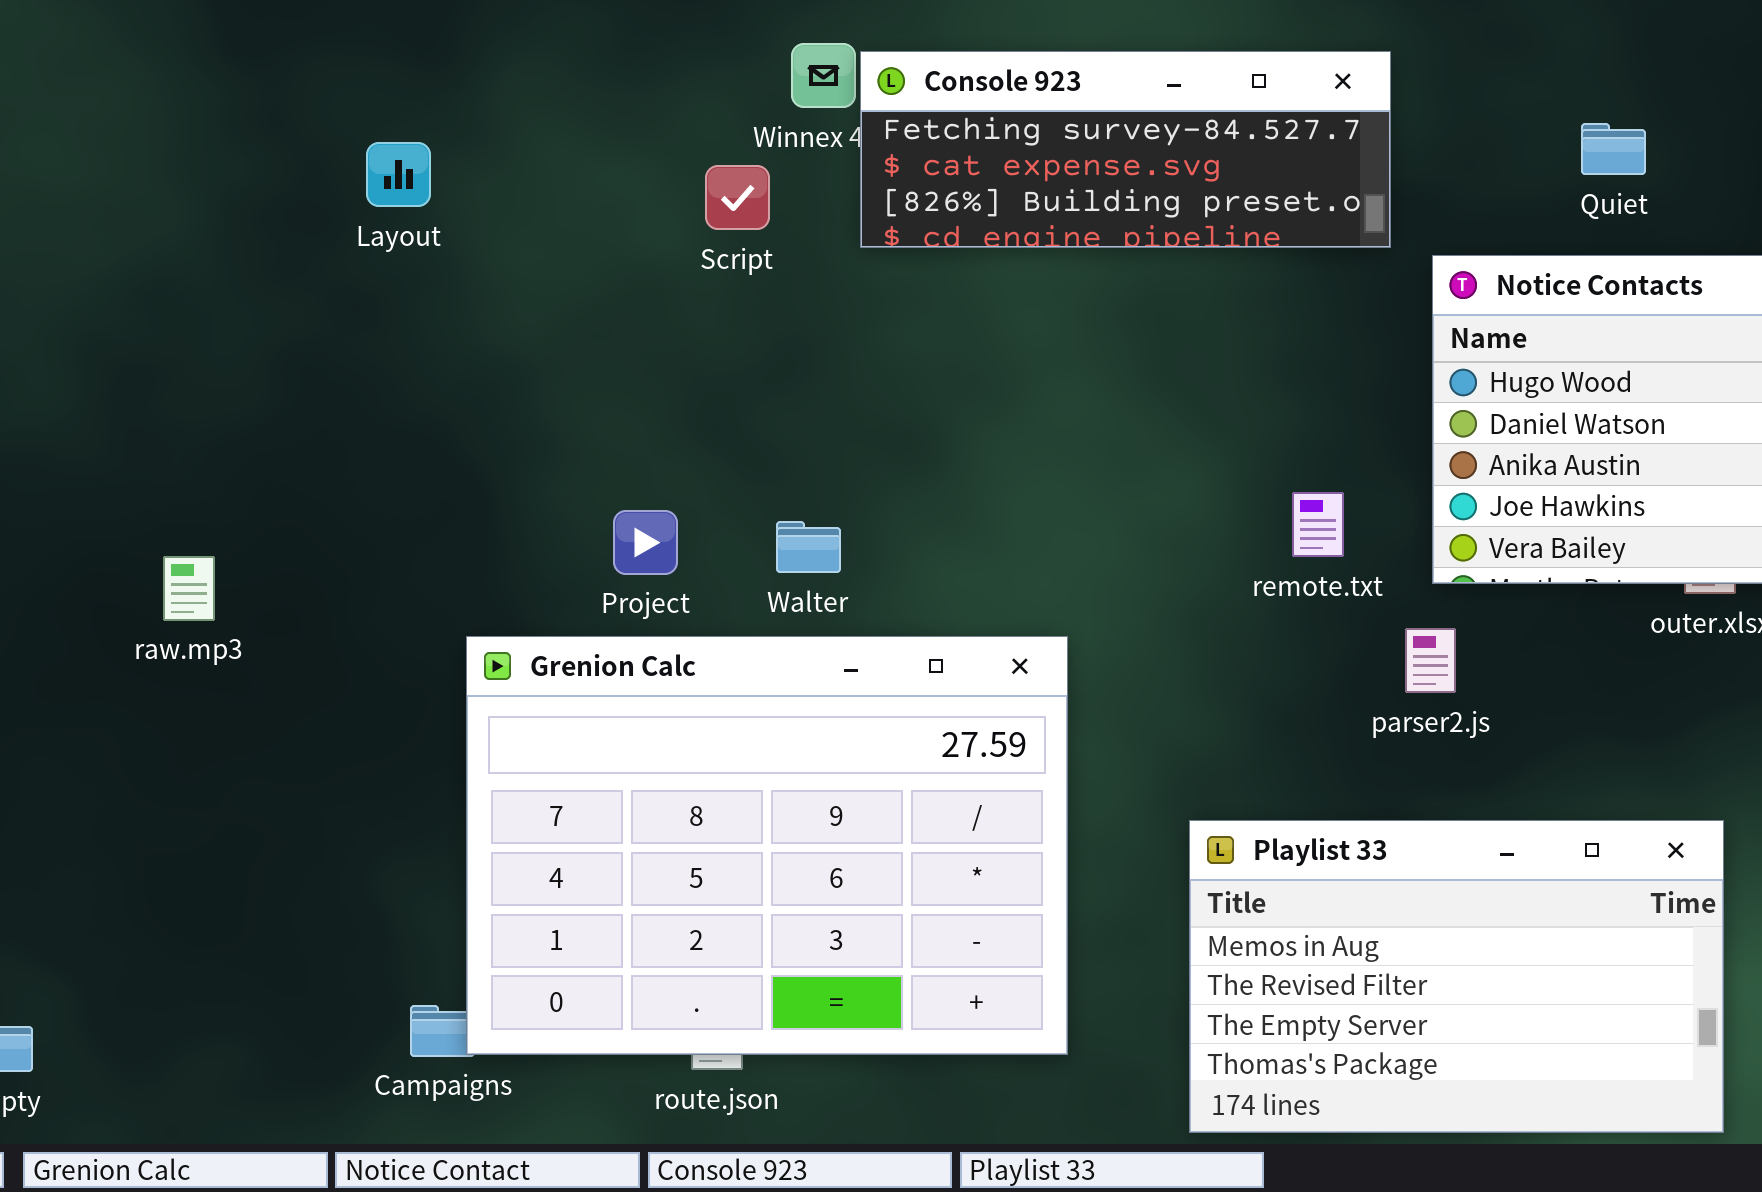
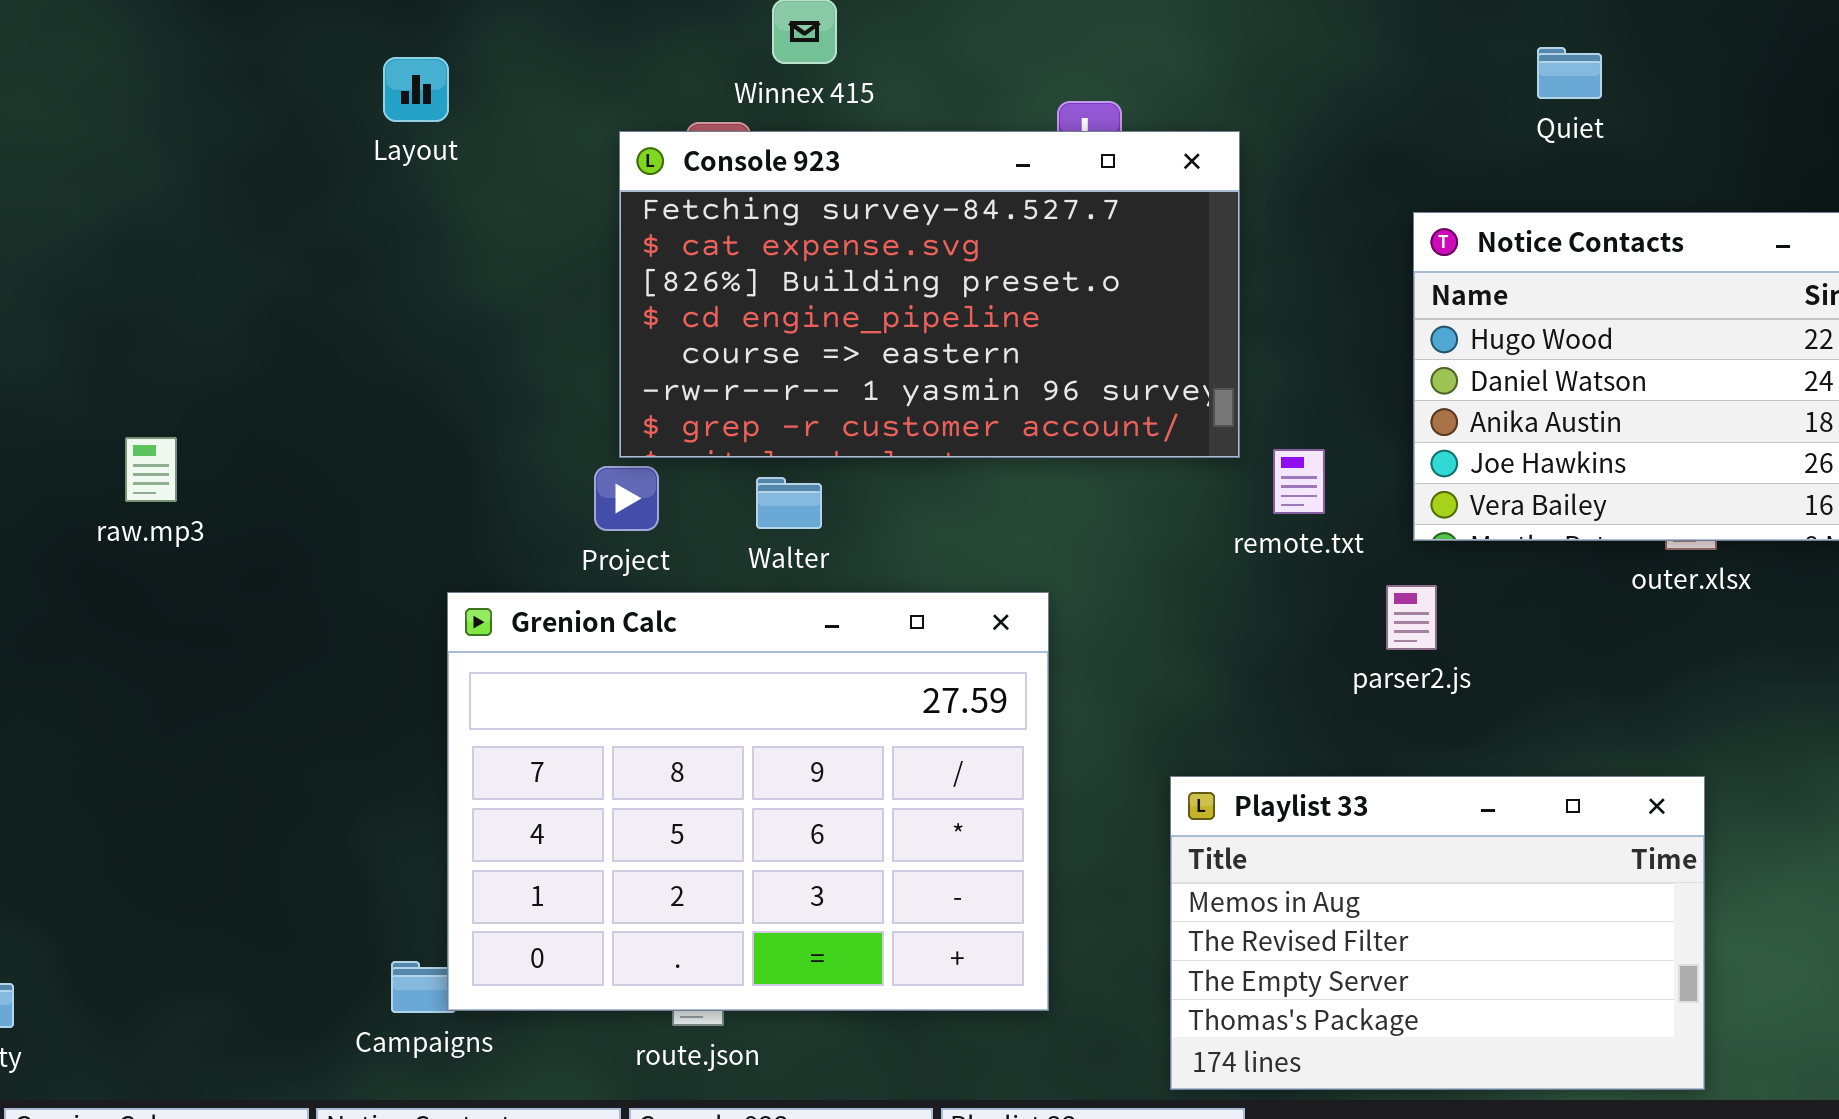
Console 923: [860,51,1391,248] -> [619,131,1240,458], moved, resized
Quiet: [1581,123,1646,175] -> [1537,47,1602,99], moved
Layout: [366,142,431,207] -> [383,57,449,122], moved
raw.mp3: [163,556,215,621] -> [125,437,177,502], moved

